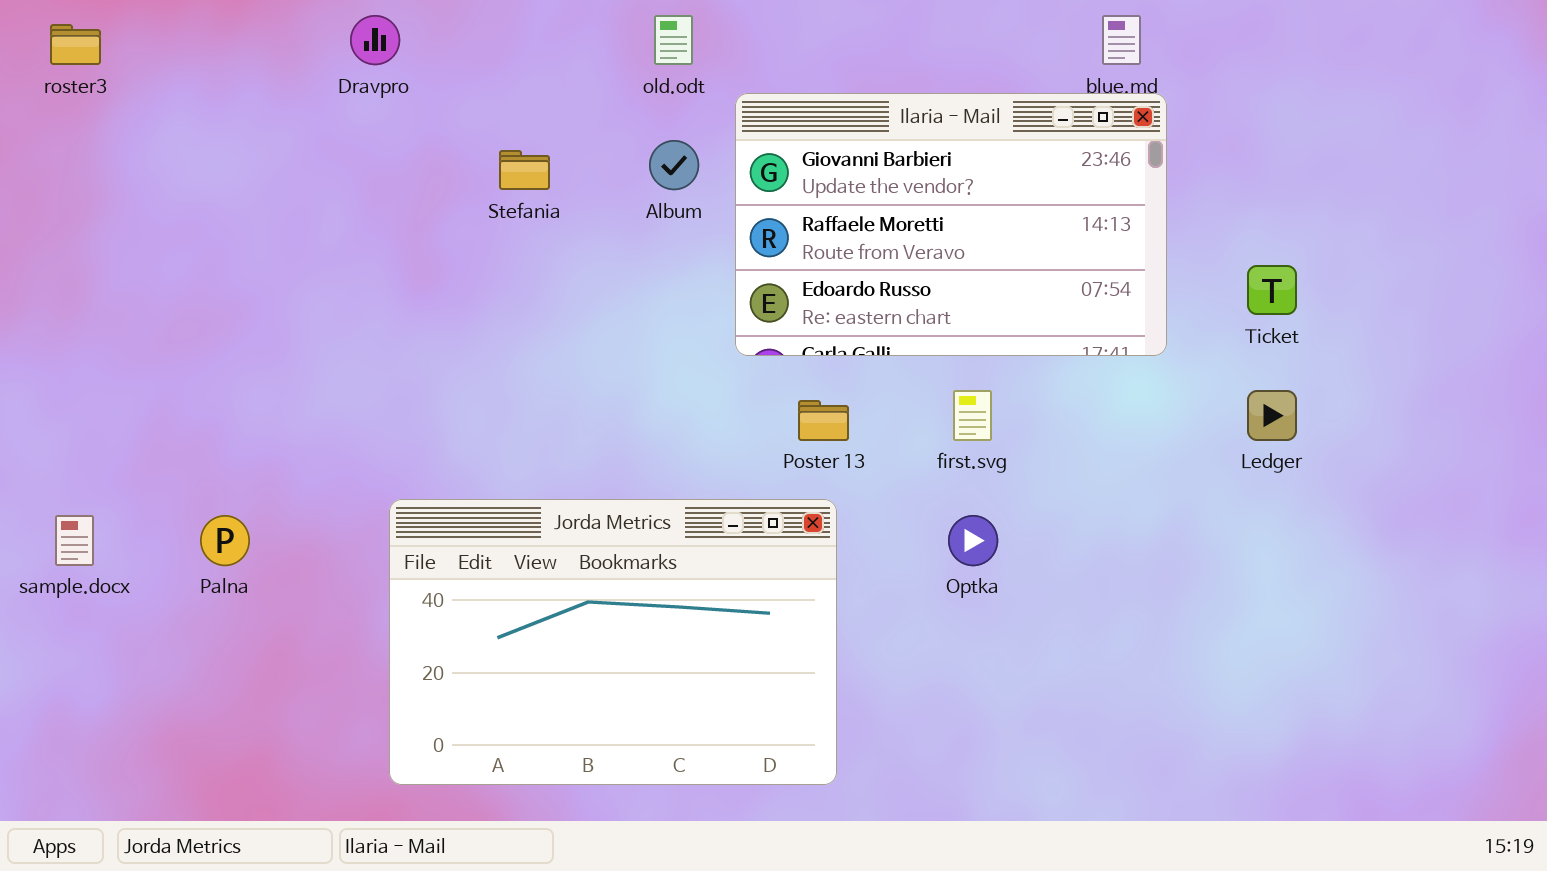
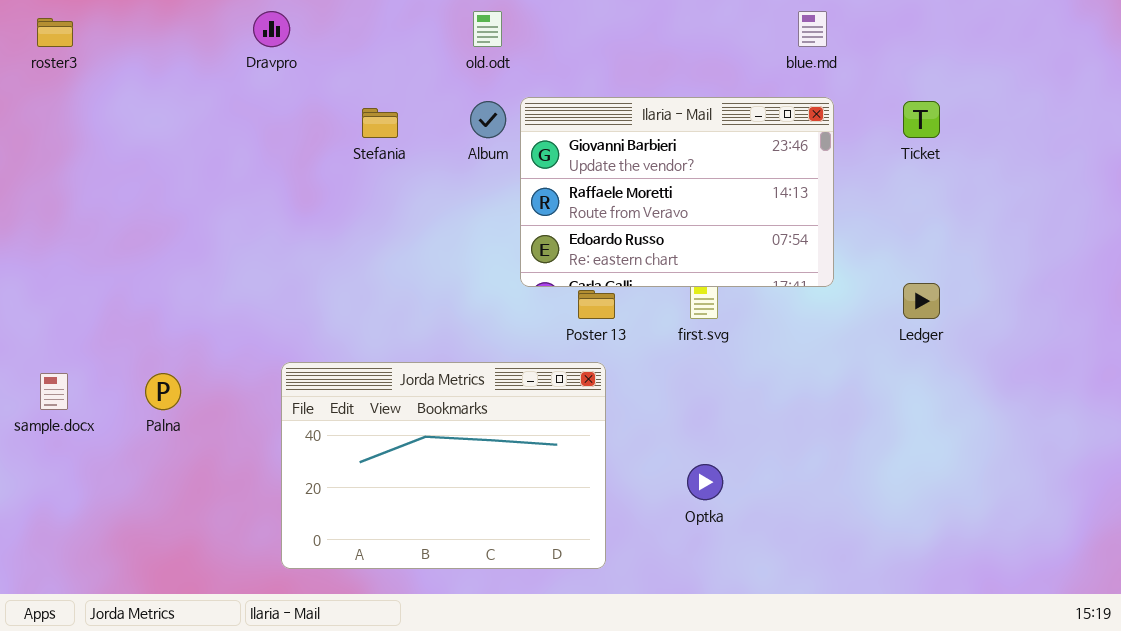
Ilaria - Mail: [735,93,1167,356] -> [520,97,834,287], moved
Ticket: [1247,265,1297,315] -> [903,101,940,138], moved
Optka: [948,515,998,566] -> [687,464,723,500], moved

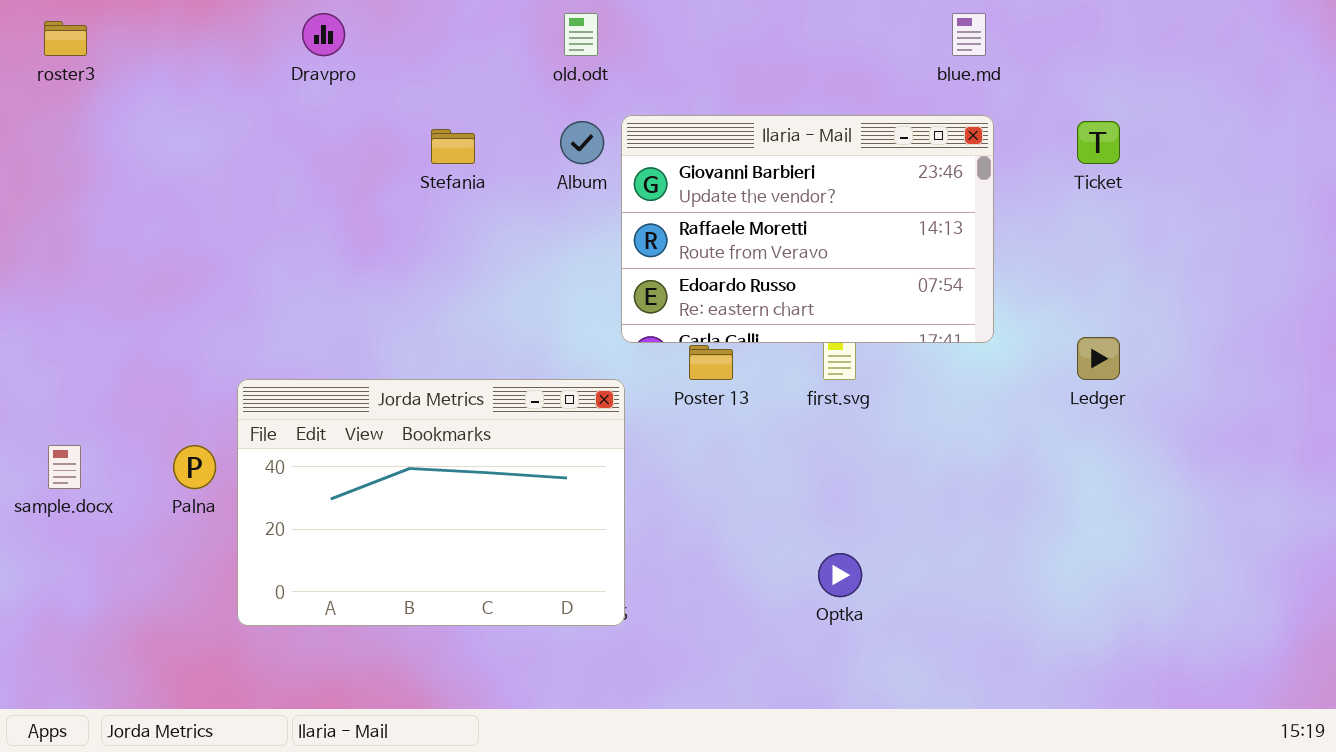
Jorda Metrics: [281,362,606,569] -> [237,379,625,626], moved

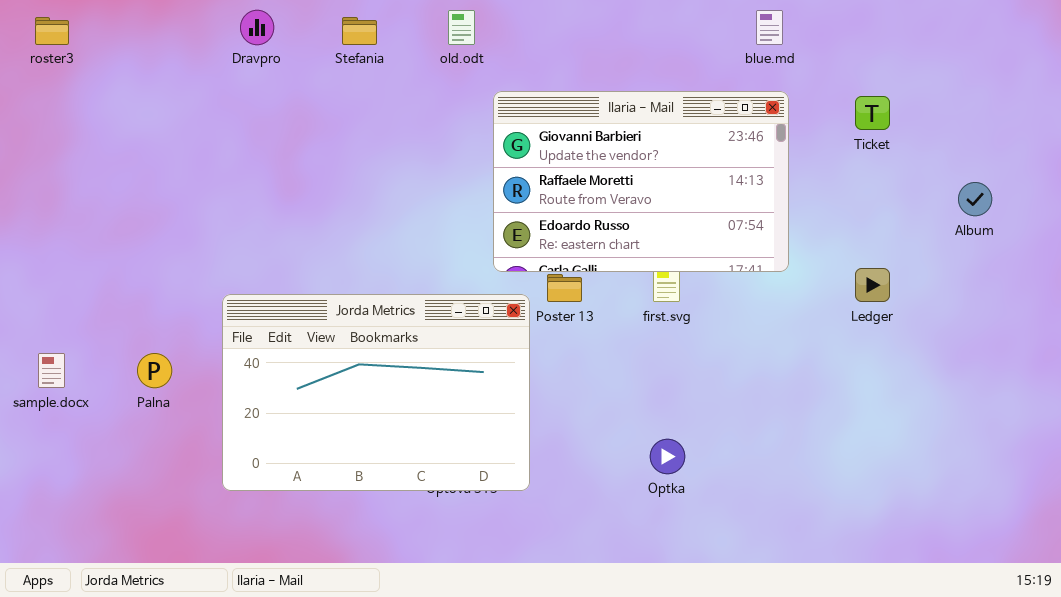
Album: [560,121,604,164] -> [958,182,992,216], moved
Stefania: [431,129,475,164] -> [342,17,377,45], moved
Jorda Metrics: [237,379,625,626] -> [222,294,530,491], moved

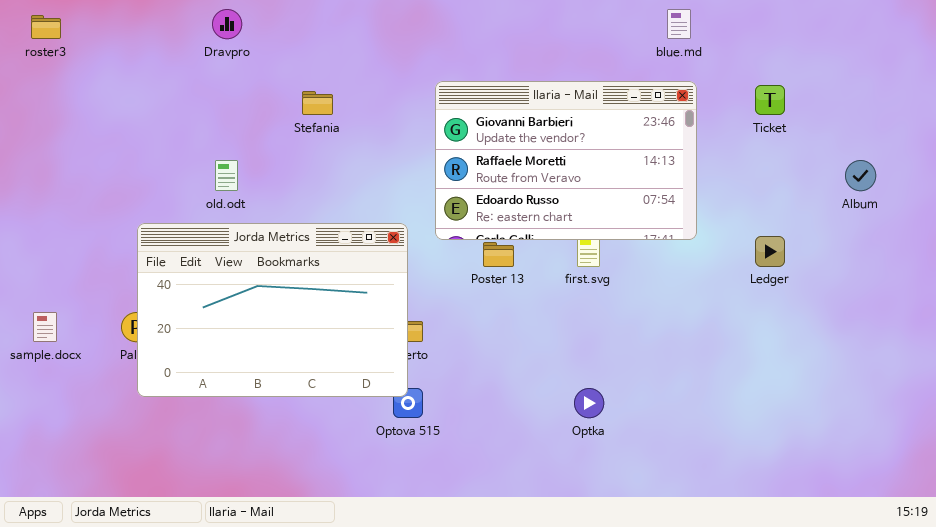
old.odt: [448,10,475,45] -> [215,160,238,191], moved
Stefania: [342,17,377,45] -> [302,91,333,115], moved
Jorda Metrics: [222,294,530,491] -> [137,223,408,397], moved

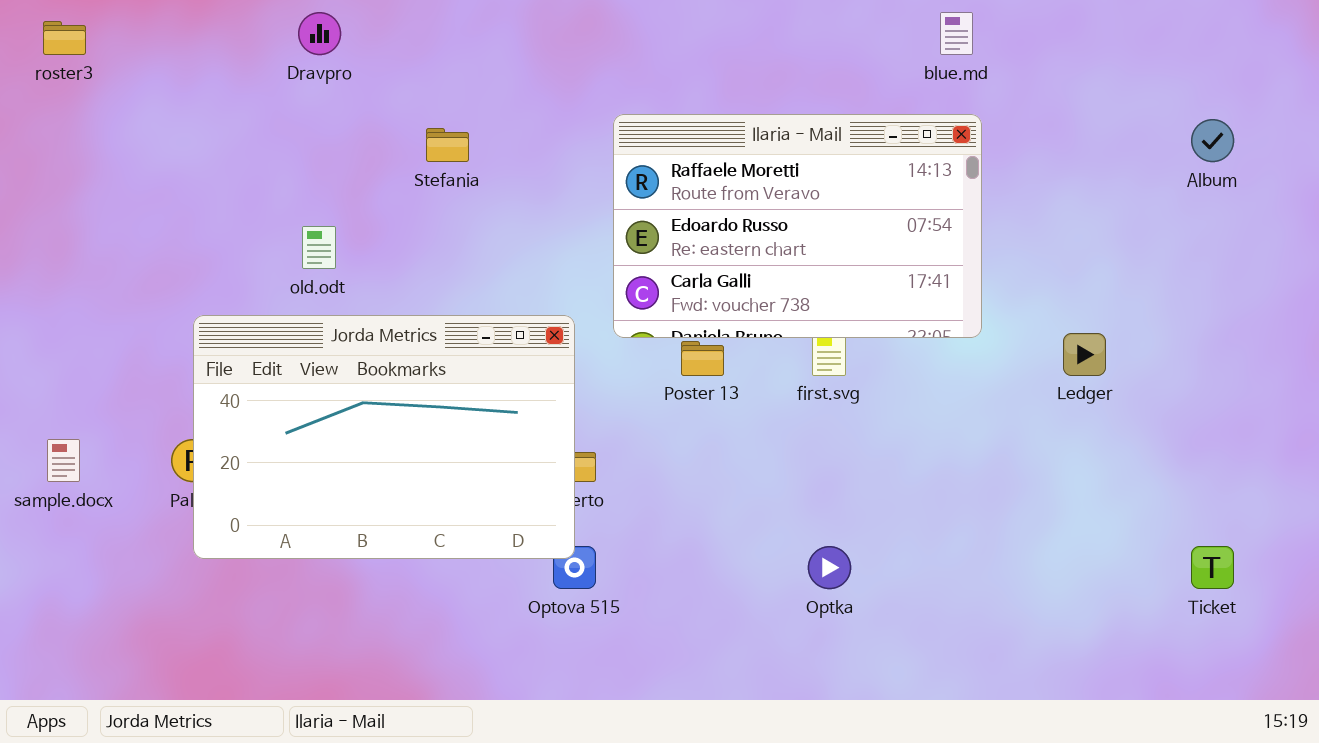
Ilaria - Mail: [435,81,697,240] -> [613,114,982,338], scrolled down 1 row
Ticket: [755,85,785,115] -> [1191,546,1234,589], moved
Album: [845,160,876,191] -> [1191,119,1234,162], moved

